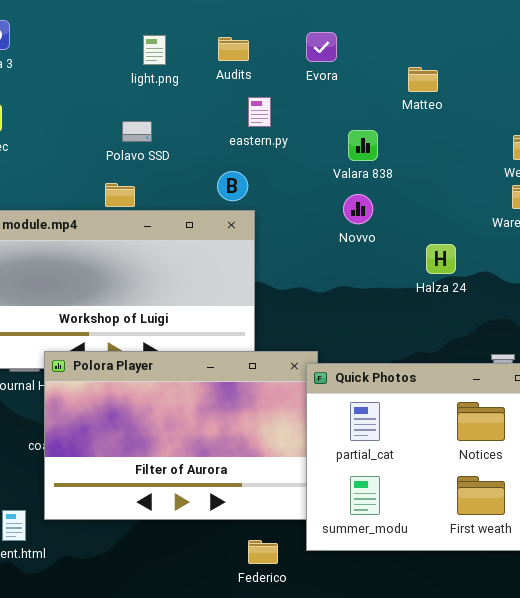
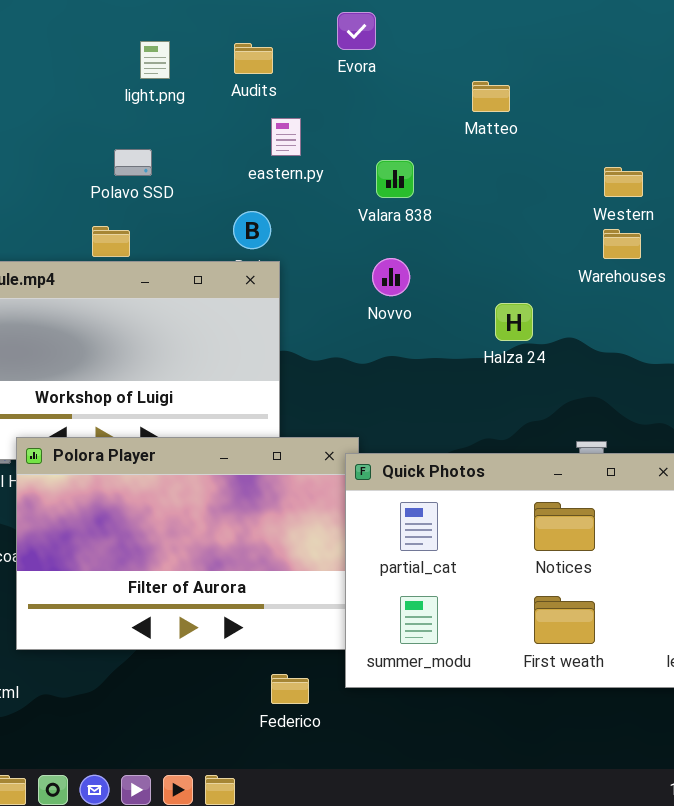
Evora: [306,32,337,62] -> [337,12,376,50], moved
Valara 838: [348,130,378,161] -> [376,160,414,198], moved
Novvo: [343,194,373,224] -> [372,258,410,296], moved

